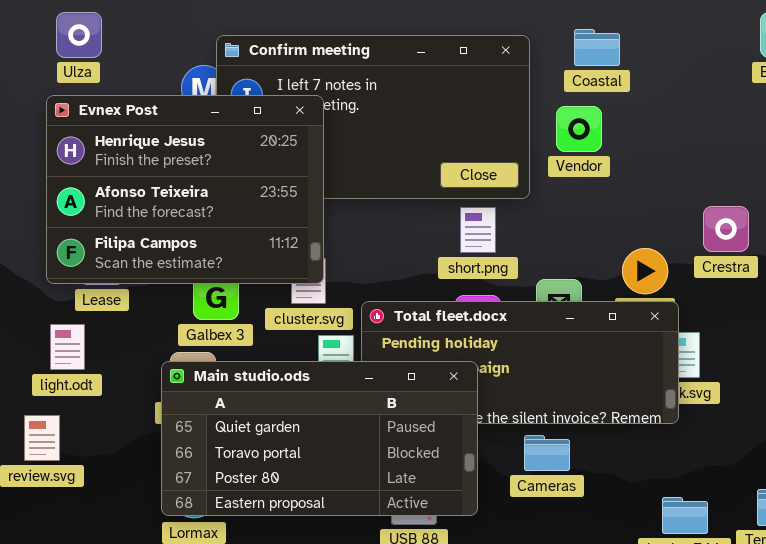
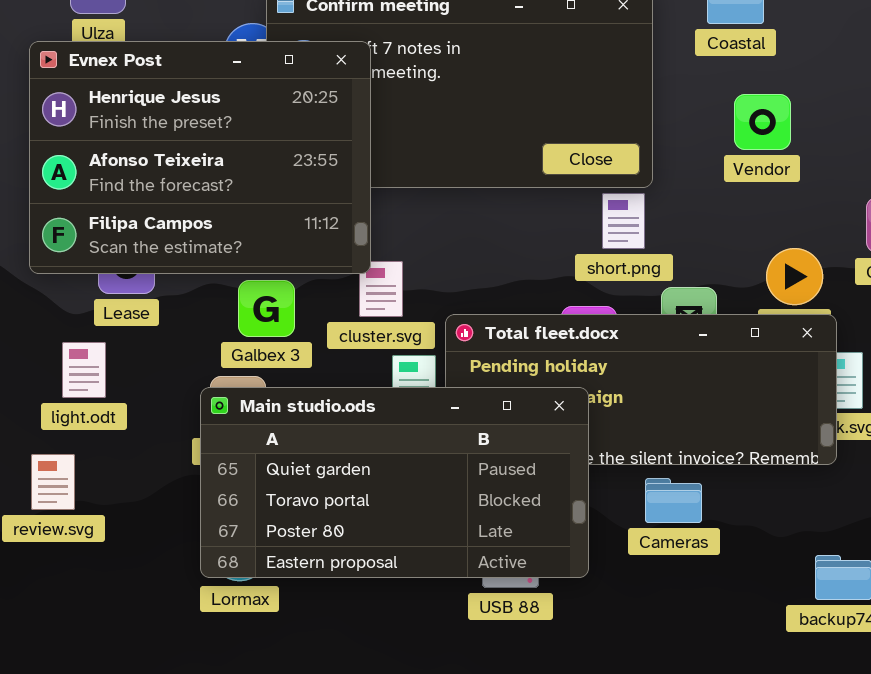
Evnex Post: [46,95,324,284] -> [29,41,371,274], moved
Vendor: [556,106,602,152] -> [734,94,791,150], moved
short.png: [460,207,496,253] -> [602,193,645,249], moved

